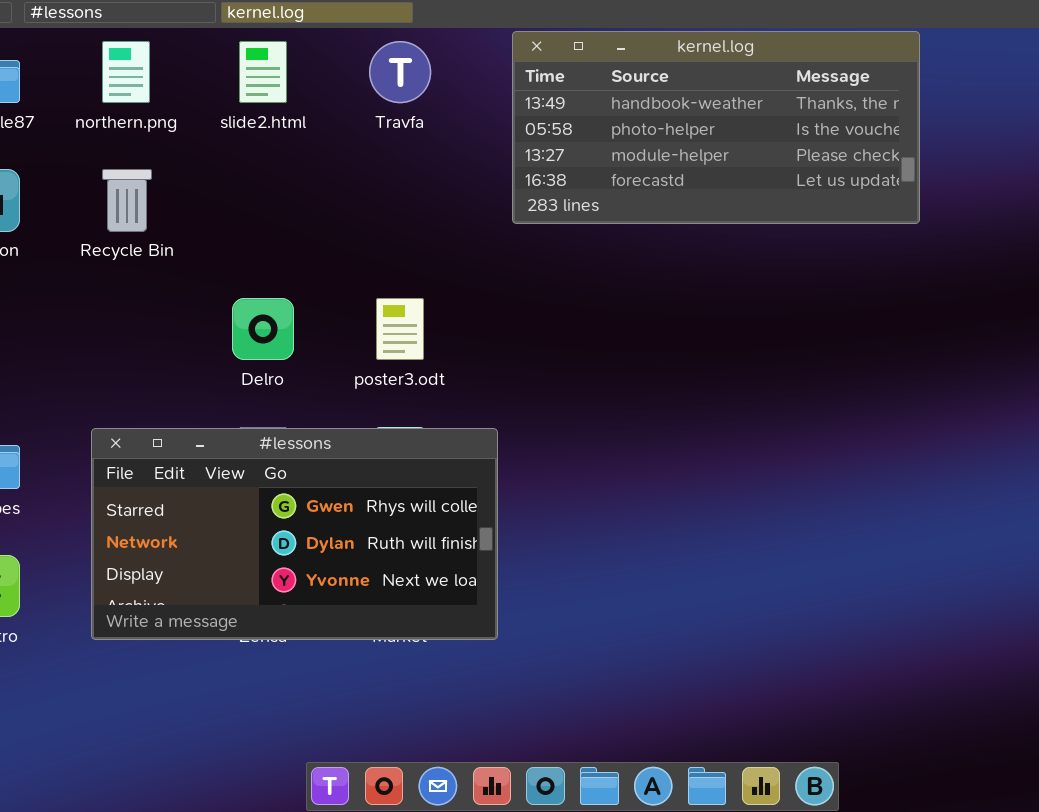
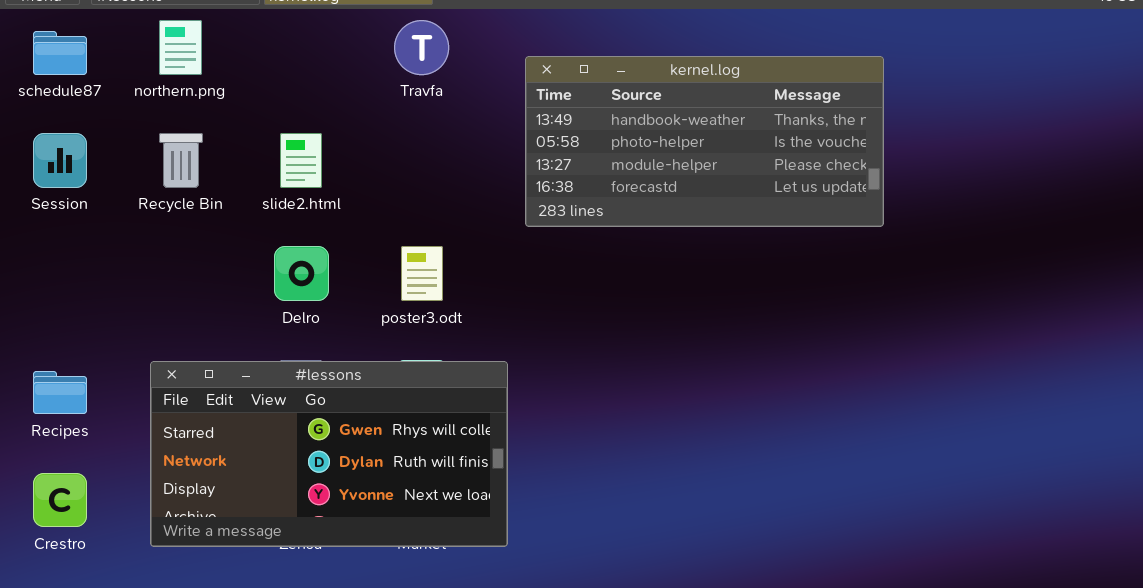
kernel.log: [512,31,920,224] -> [525,56,884,227], moved
slide2.html: [239,41,287,103] -> [280,133,322,188], moved

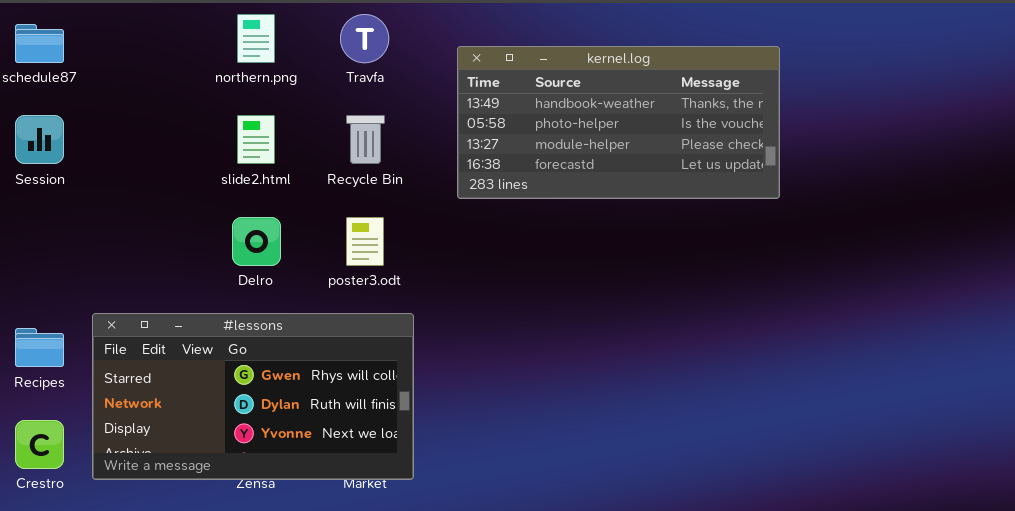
northern.png: [159,20,202,75] -> [237,14,275,63], moved
Recycle Bin: [159,133,203,188] -> [346,115,385,164], moved
#lessons: [150,361,508,547] -> [92,313,414,480], moved

